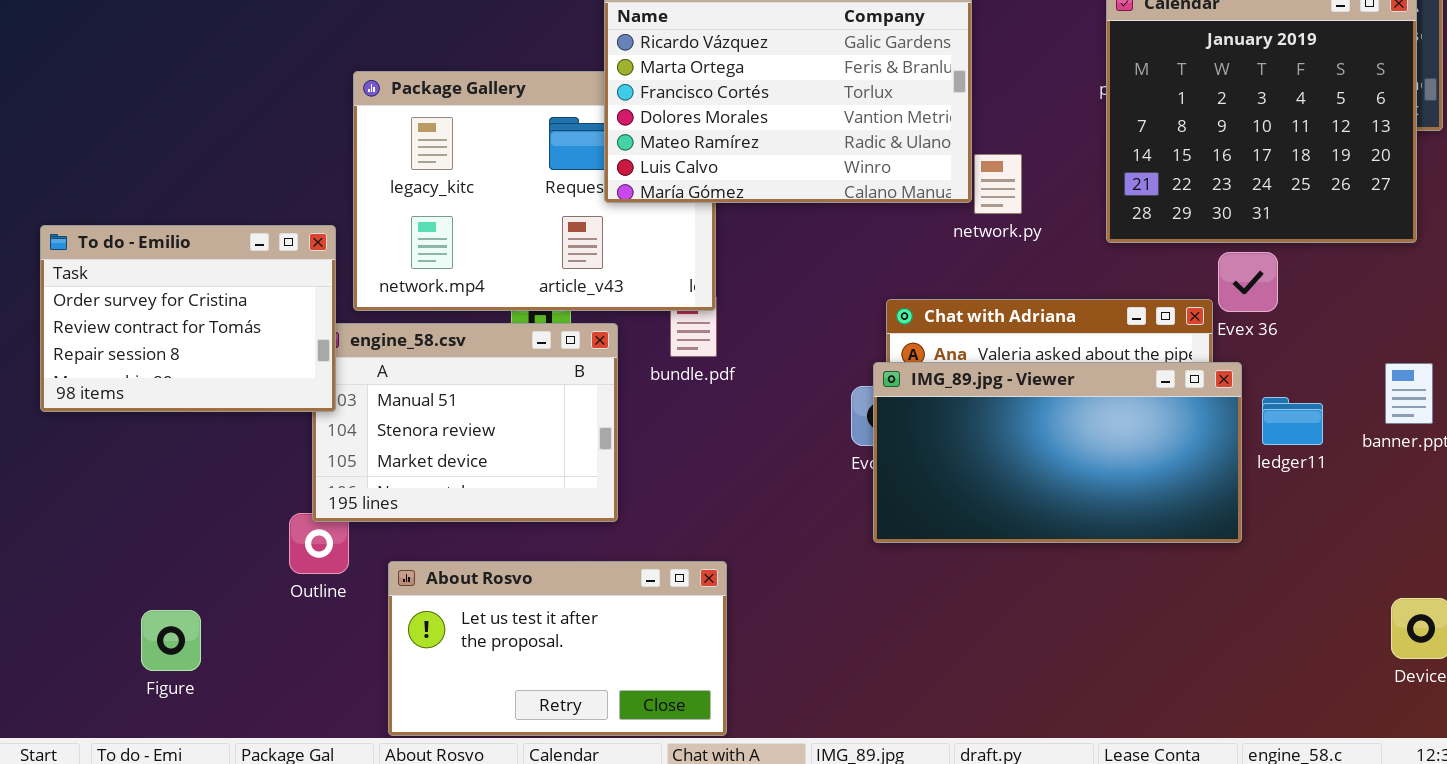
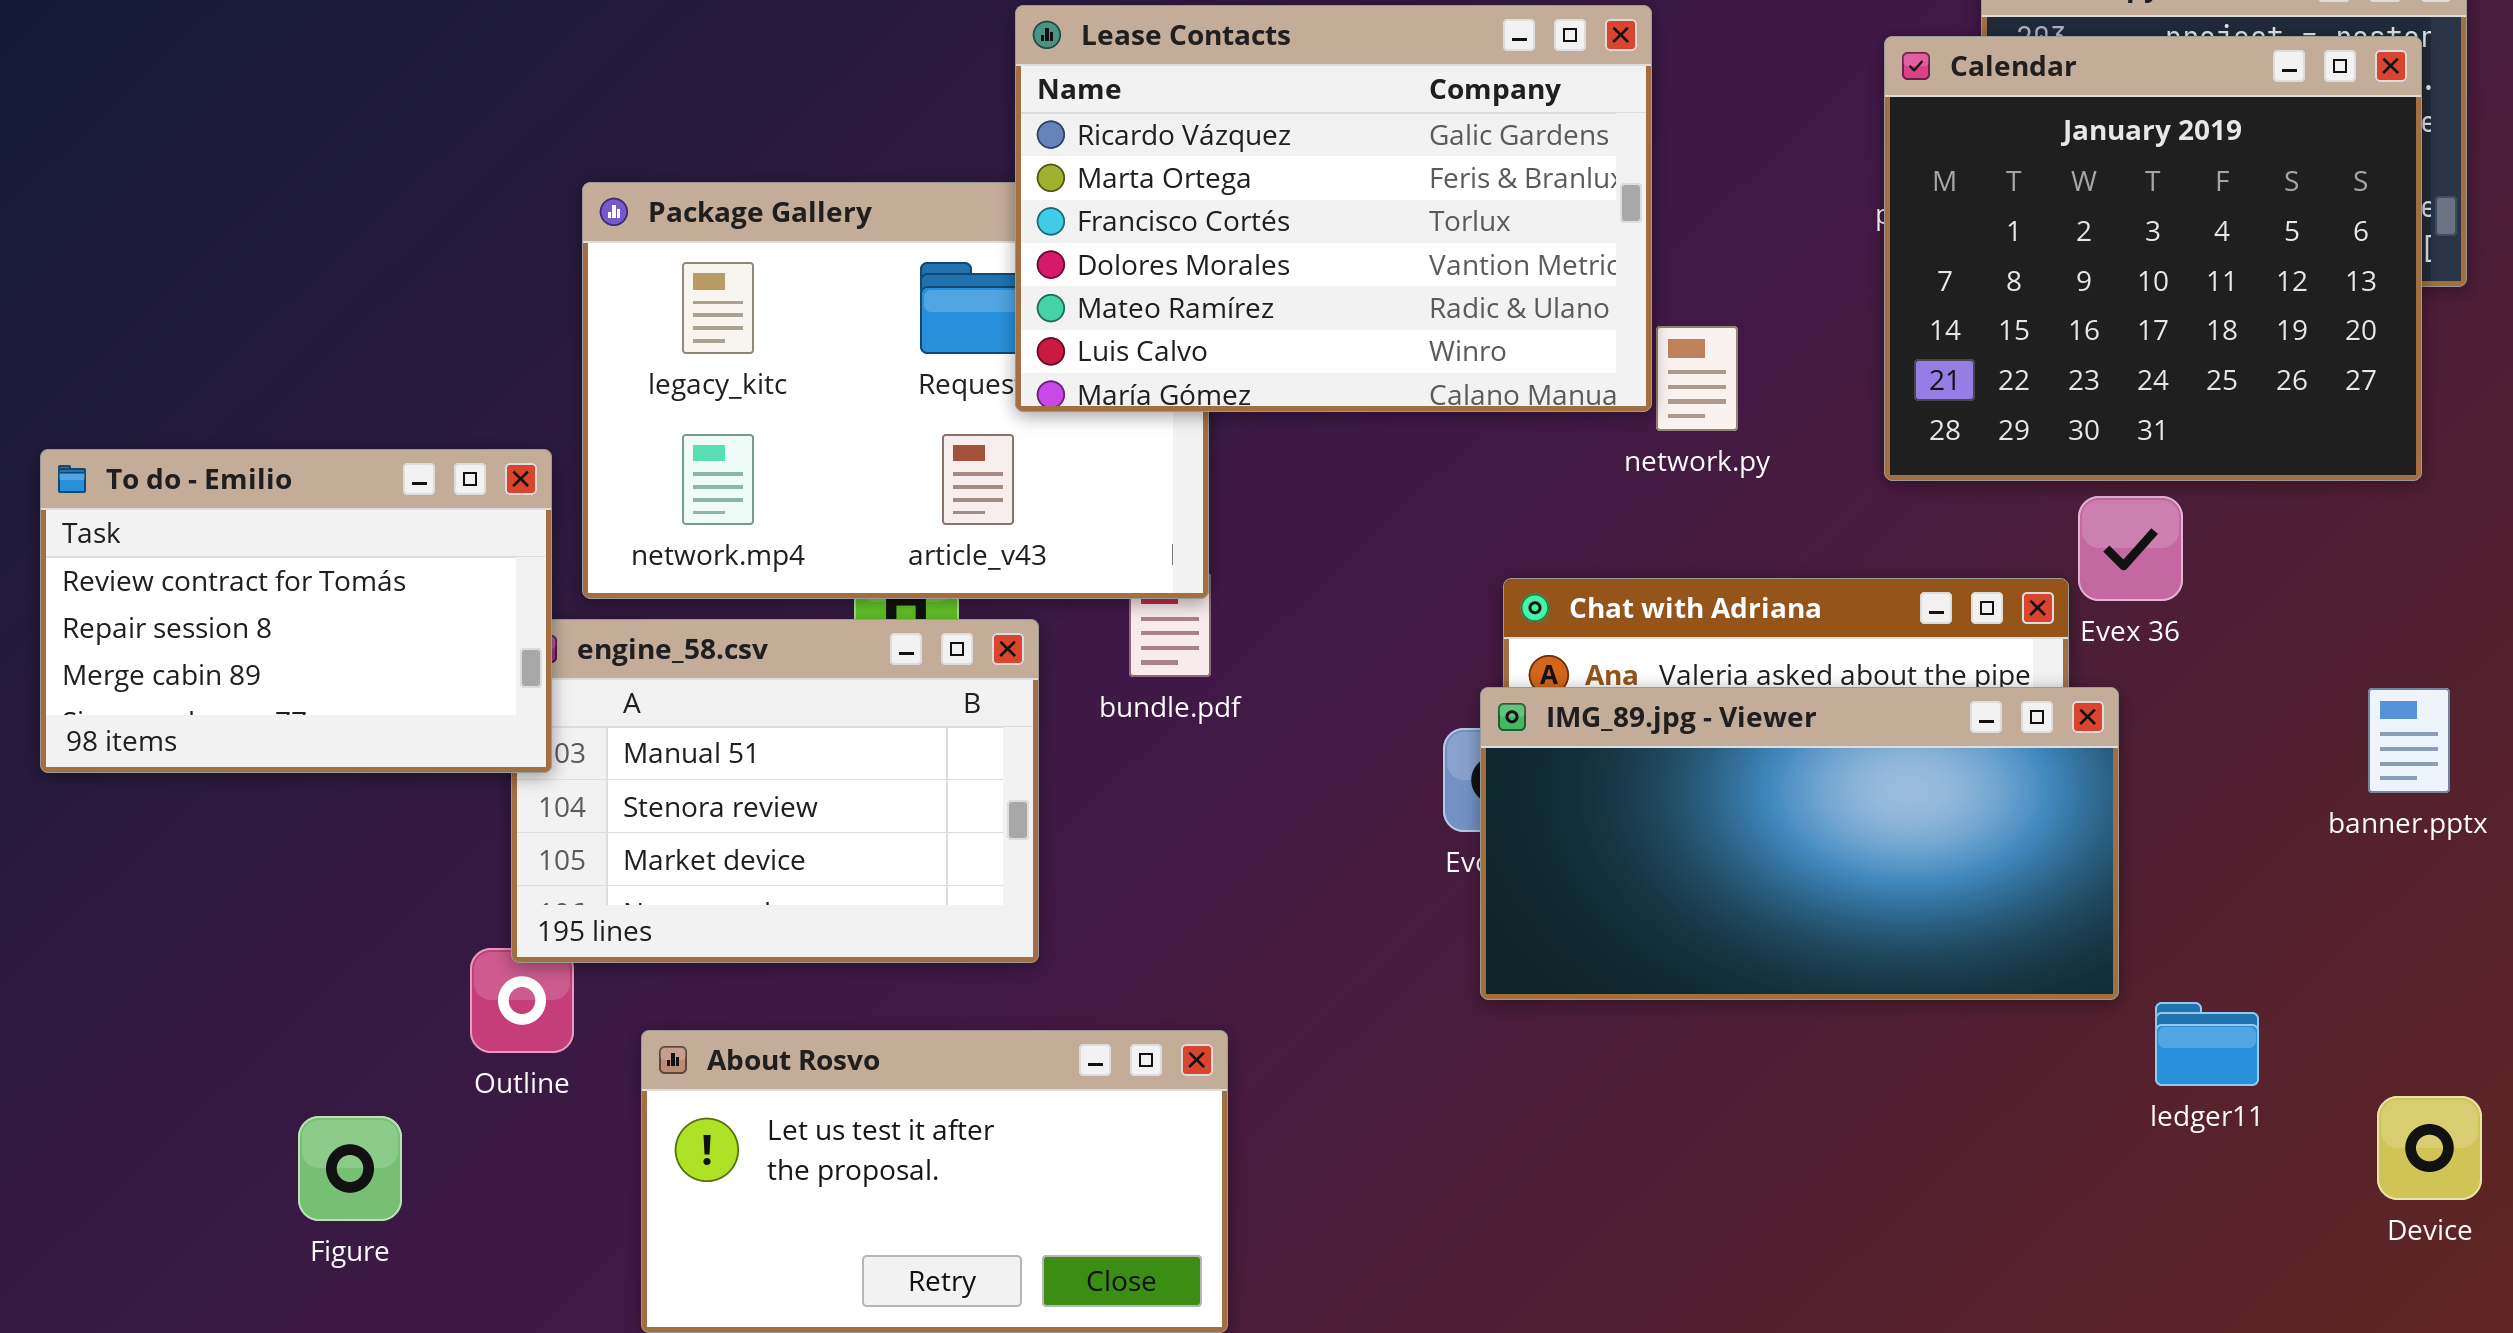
To do - Emilio: [40,225,336,412] -> [40,449,552,773], scrolled down 1 row
ledger11: [1262,397,1323,445] -> [2155,1002,2259,1086], moved
Figure: [141,610,201,671] -> [298,1116,402,1221], moved

